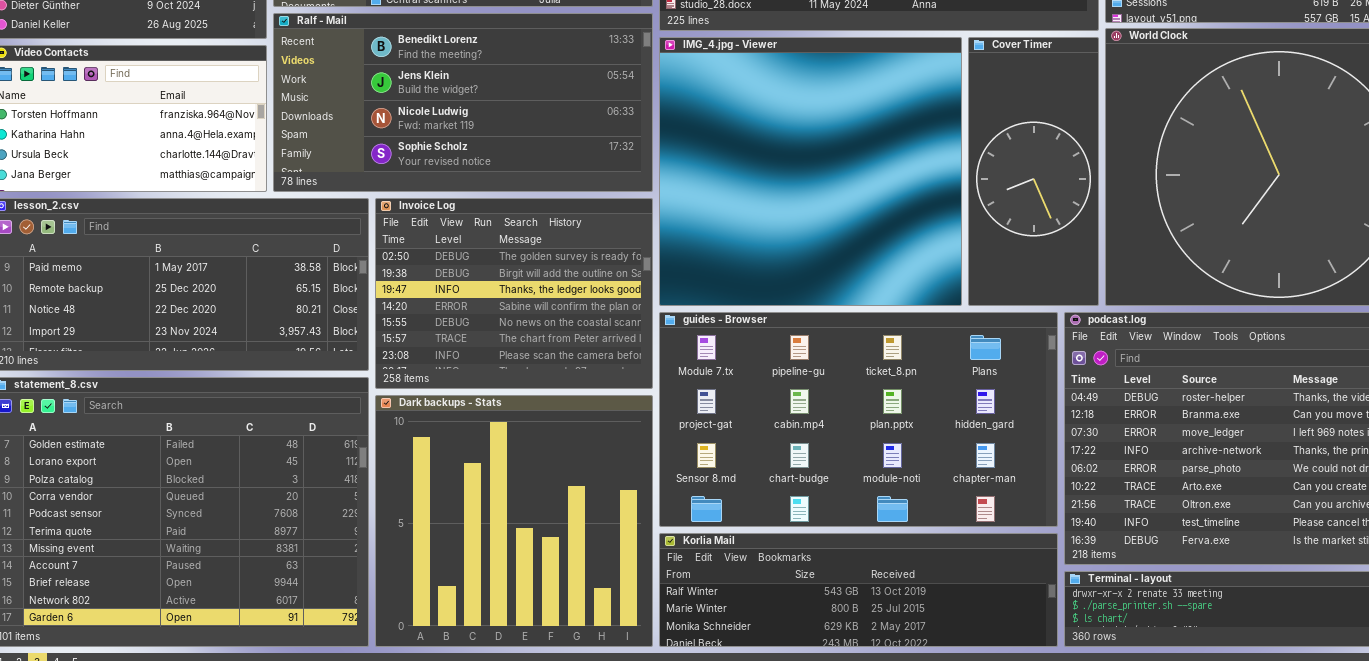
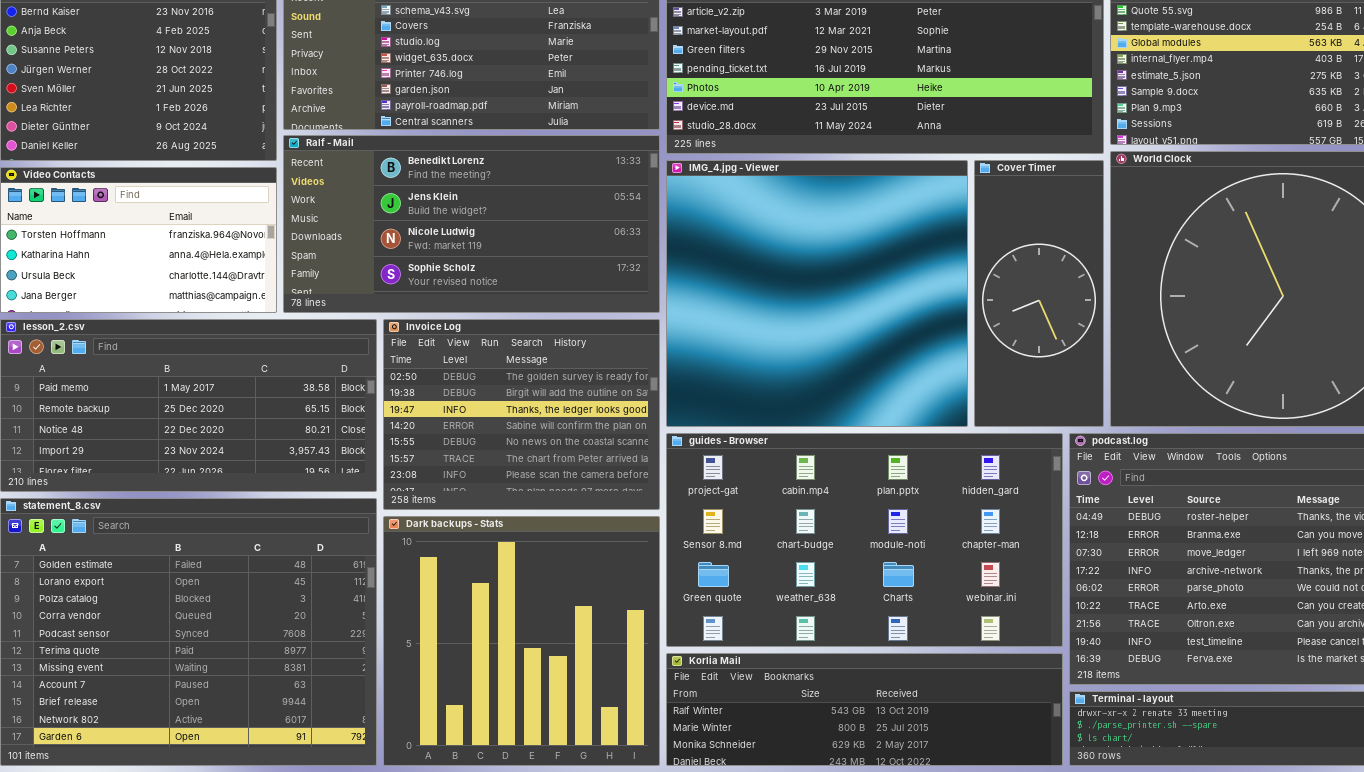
guides - Browser: [659,312,1058,527] -> [666,433,1063,647], scrolled down 1 row

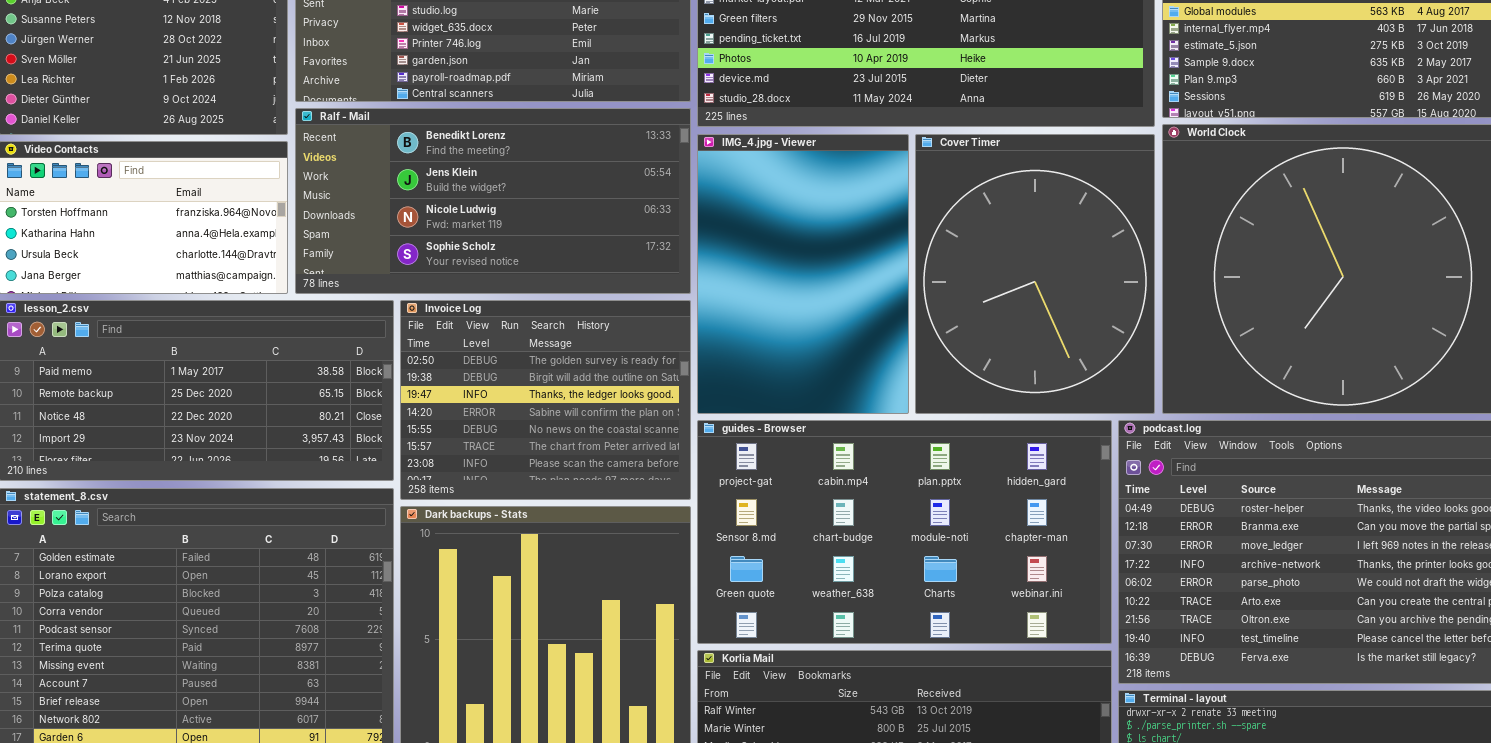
IMG_4.jpg - Viewer: [666,160,968,427] -> [697,134,909,414], resized
Cover Timer: [974,160,1104,427] -> [915,134,1155,414], resized

